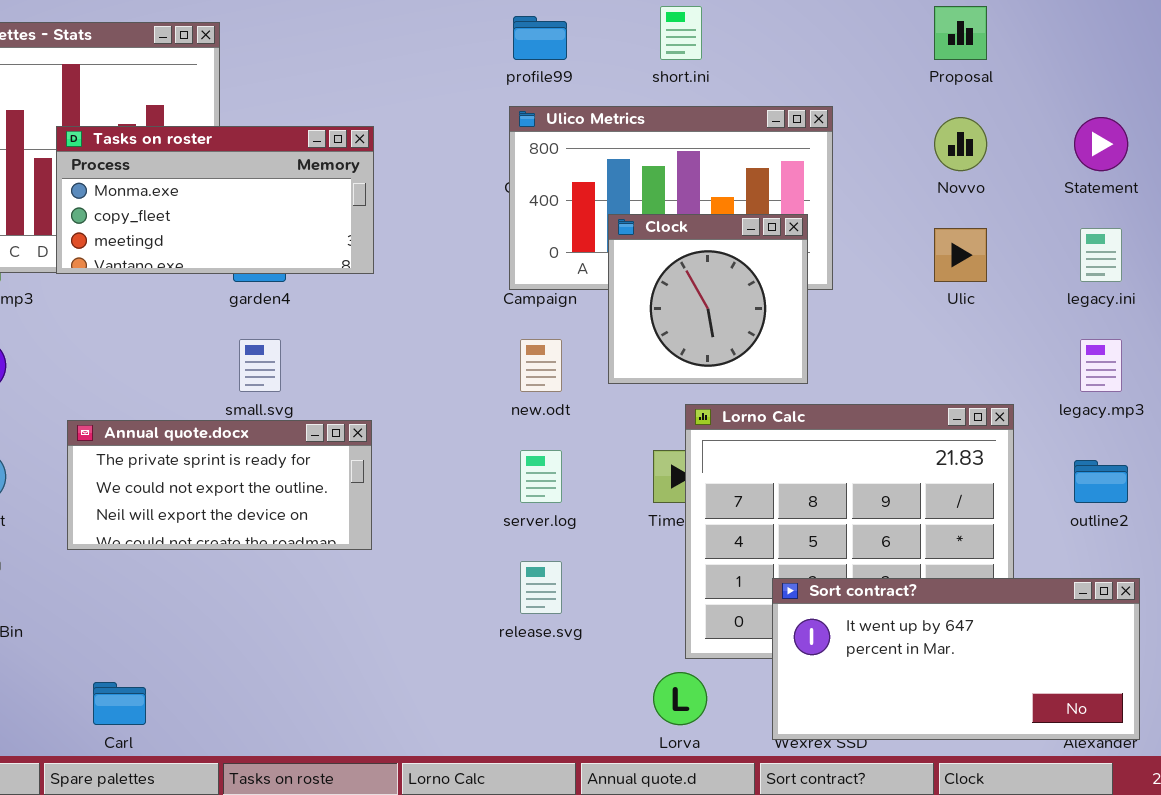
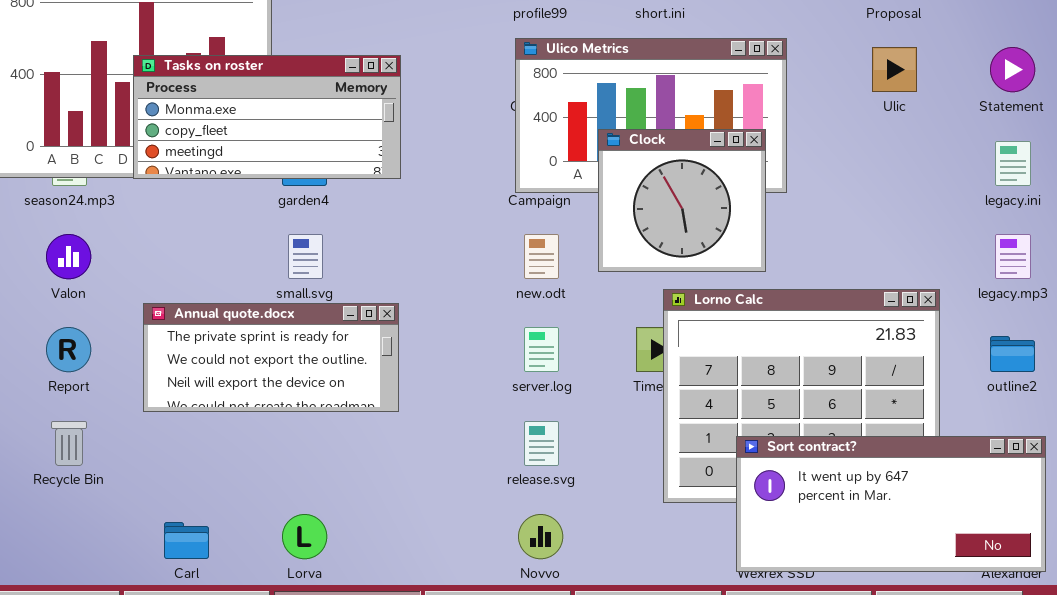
Novvo: [934,117,987,171] -> [518,514,563,559], moved
Ulic: [934,228,987,282] -> [872,47,917,92], moved
Lorva: [653,672,707,725] -> [282,514,327,559], moved

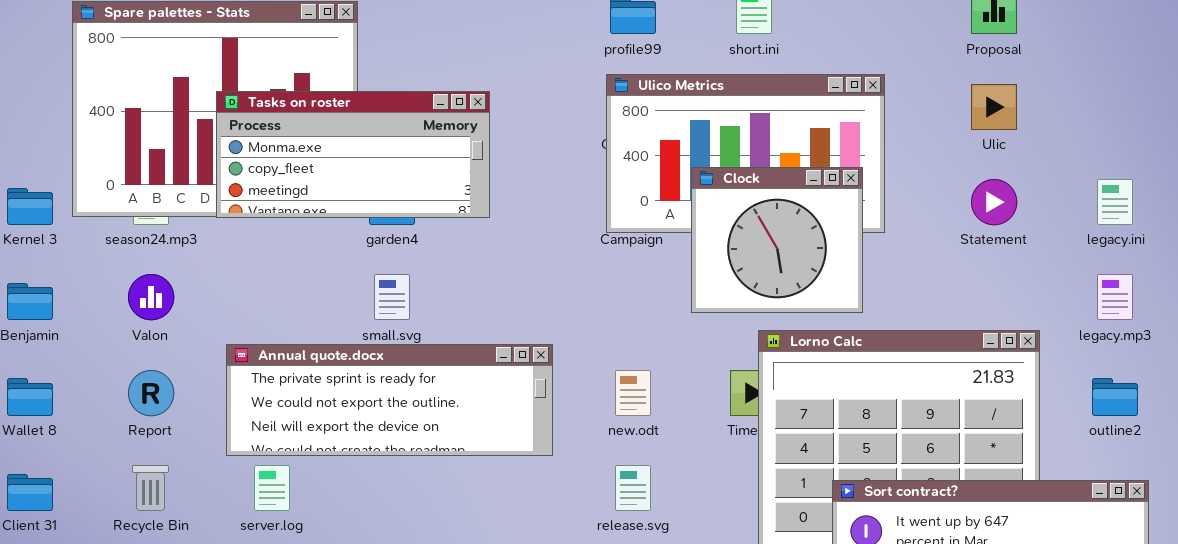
Statement: [990,47,1035,92] -> [971,179,1017,225], moved
new.odt: [524,234,559,279] -> [615,370,651,416], moved
Annual quote.docx: [143,303,399,412] -> [226,344,553,456], resized
server.log: [524,327,559,372] -> [254,465,290,511], moved

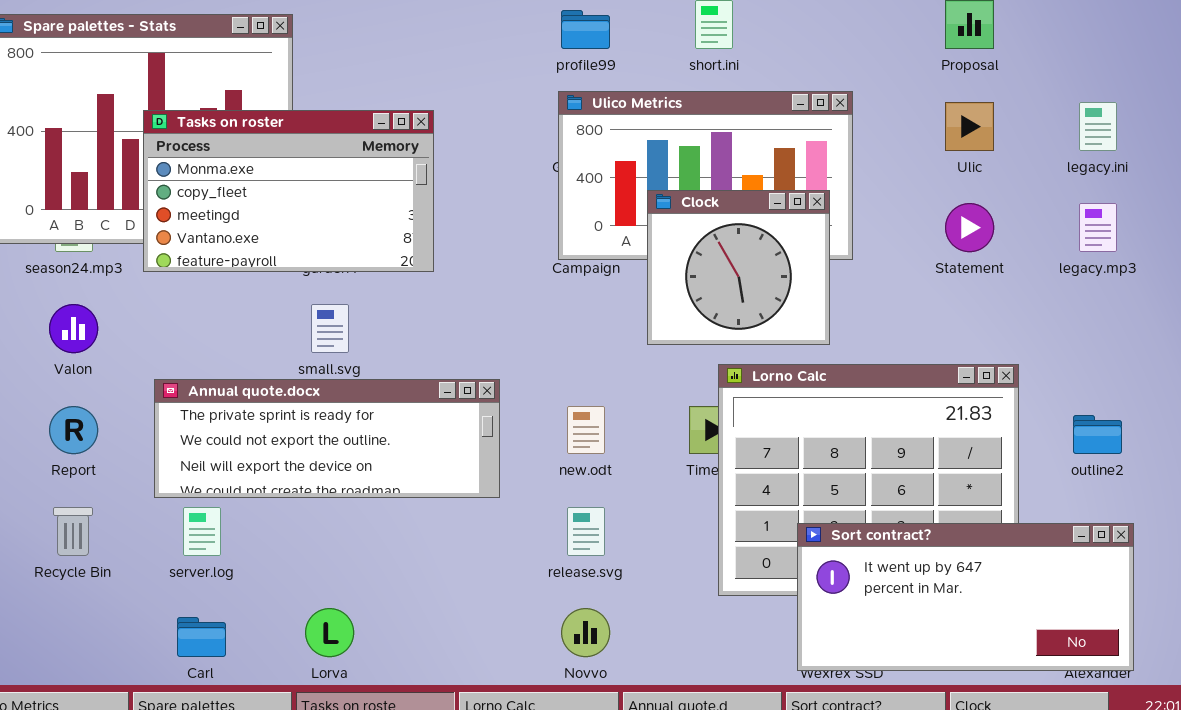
Tasks on roster: [216,91,490,218] -> [143,110,434,272], resized
legacy.ini: [1097,179,1133,225] -> [1079,102,1117,151], moved
legacy.mp3: [1097,274,1133,320] -> [1079,203,1117,252], moved

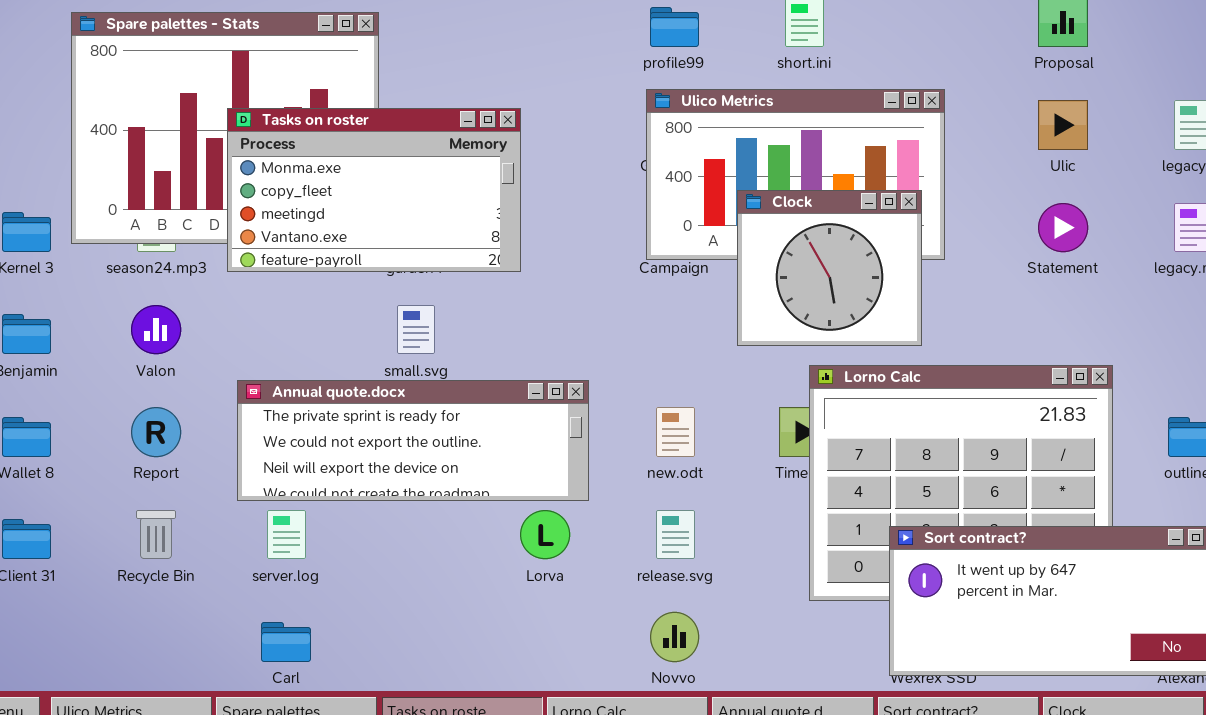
Lorva: [305,608,354,657] -> [520,510,570,559], moved

